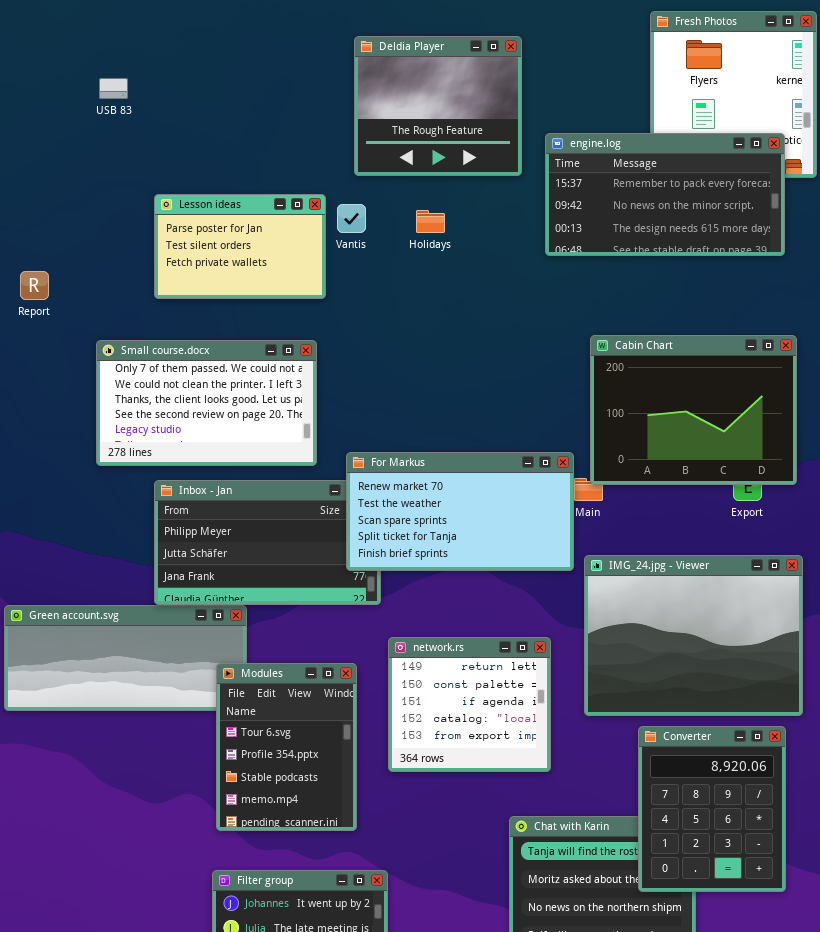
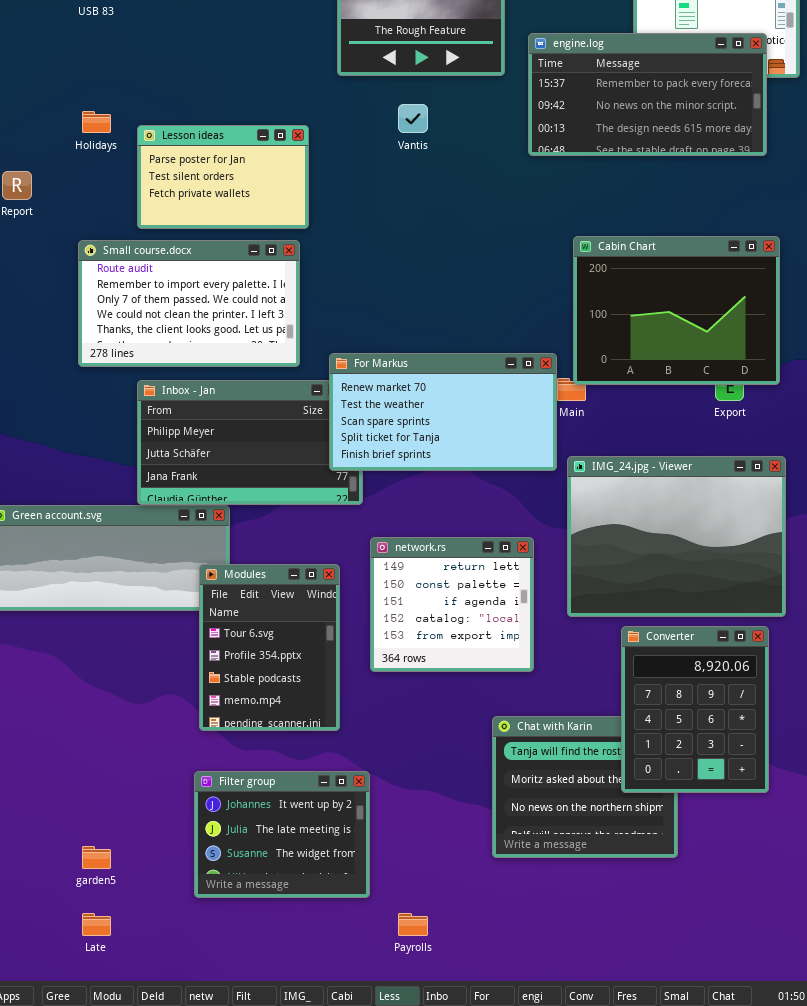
Lesson ideas: [154,194,326,299] -> [137,125,309,229], moved
Vantis: [337,204,366,233] -> [398,104,428,133], moved
Holidays: [416,210,445,233] -> [82,111,111,133], moved
Small course.docx: [96,340,317,466] -> [78,240,300,367], scrolled up 2 rows

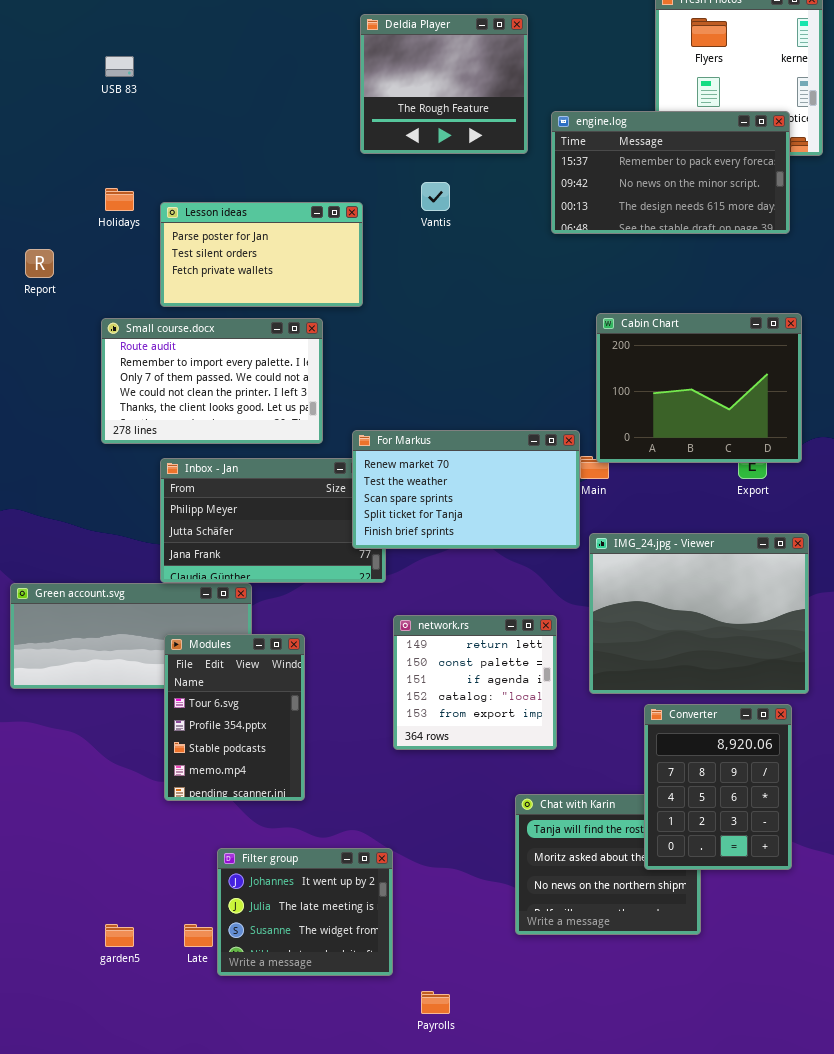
Lesson ideas: [137,125,309,229] -> [160,202,363,307], resized
Modules: [199,564,340,731] -> [164,634,305,801], moved
Late: [82,913,111,936] -> [184,924,213,947], moved

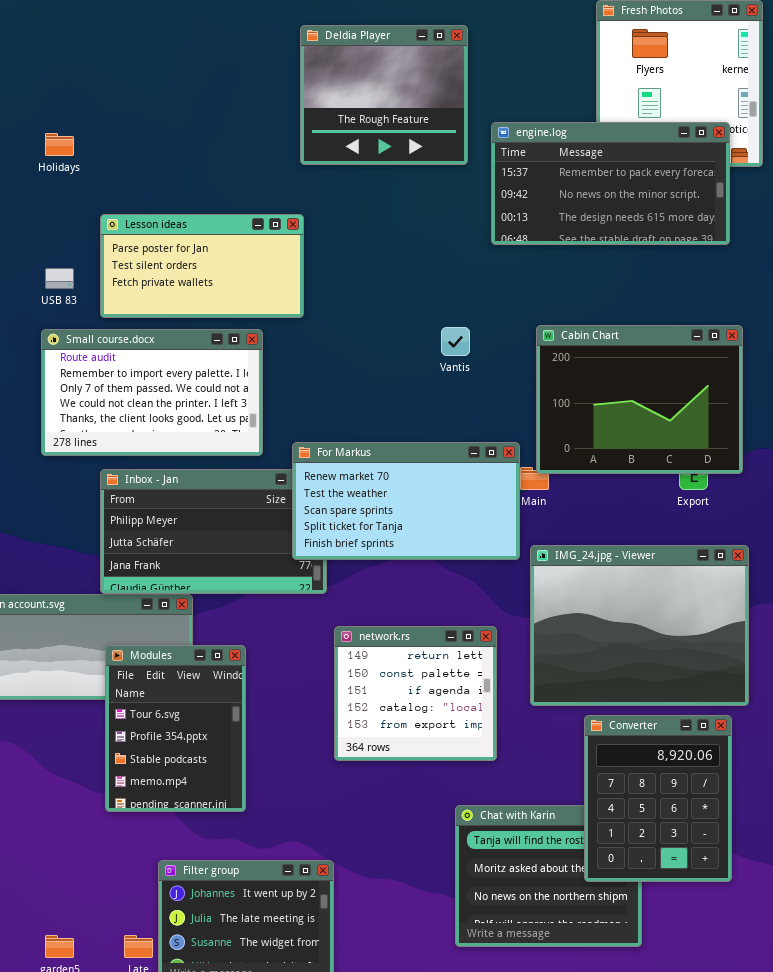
USB 83: [105,56,134,77] -> [45,268,74,289], moved
Vantis: [421,182,450,211] -> [441,327,470,356], moved
Holidays: [105,188,134,211] -> [45,133,74,156], moved

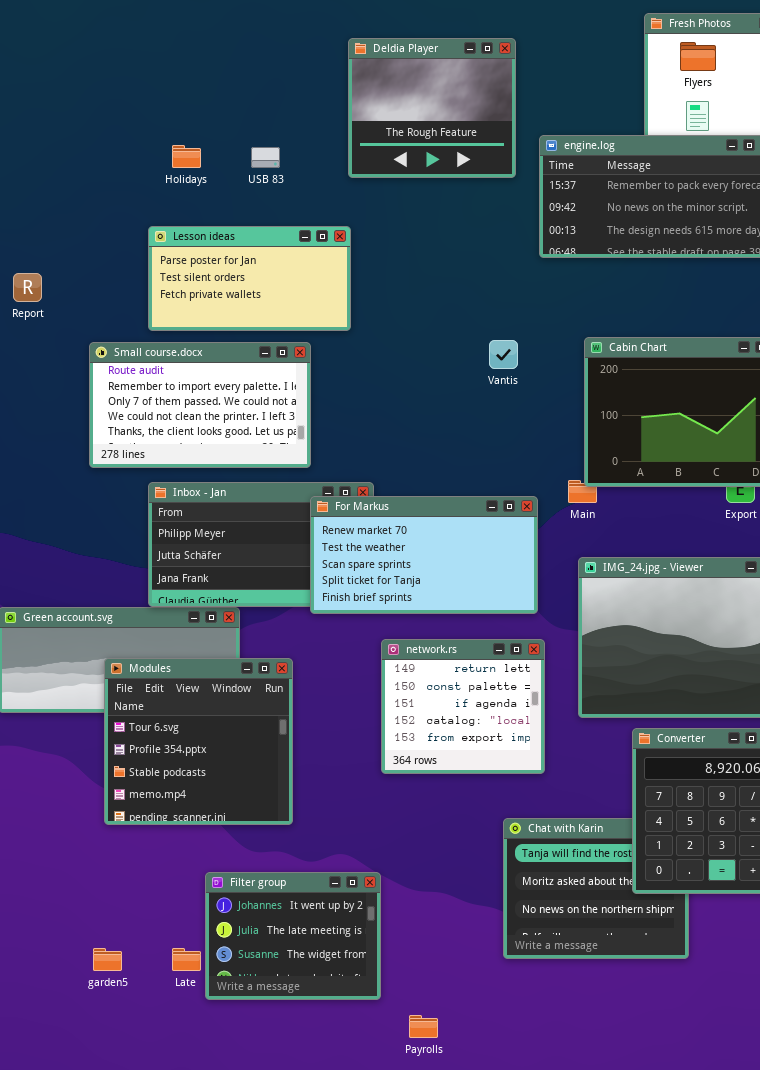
Holidays: [45,133,74,156] -> [172,145,201,168], moved
USB 83: [45,268,74,289] -> [251,147,280,168], moved
For Markus: [292,442,520,560] -> [310,496,538,614], moved
Modules: [105,645,246,812] -> [104,658,293,825], resized

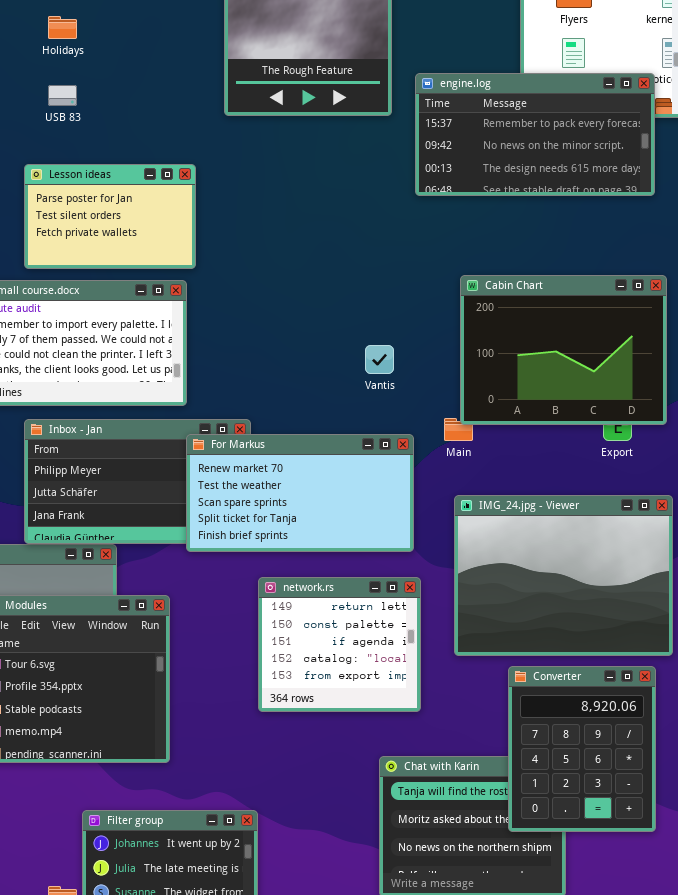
Holidays: [172,145,201,168] -> [48,16,77,39], moved
USB 83: [251,147,280,168] -> [48,85,77,106], moved
Lesson ideas: [148,226,351,331] -> [24,164,196,269], resized
Vantis: [489,340,518,369] -> [365,345,394,374], moved

